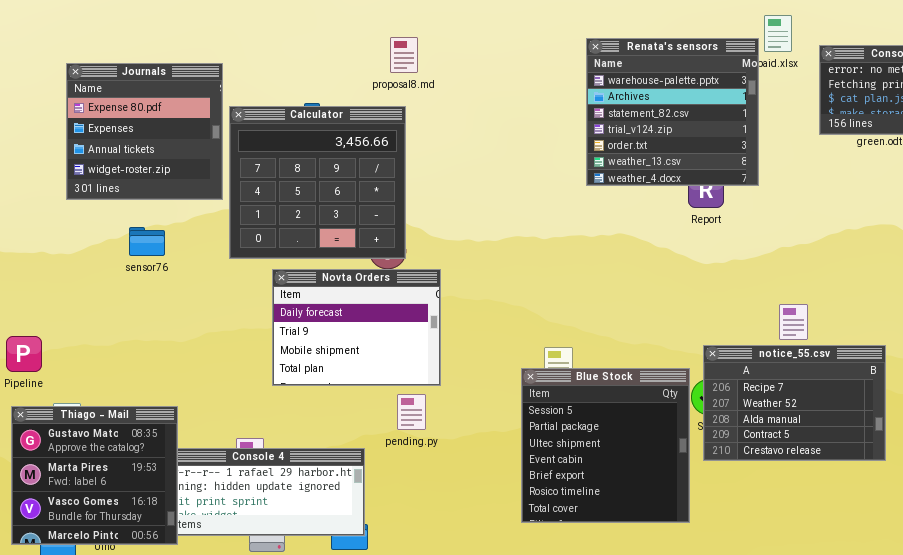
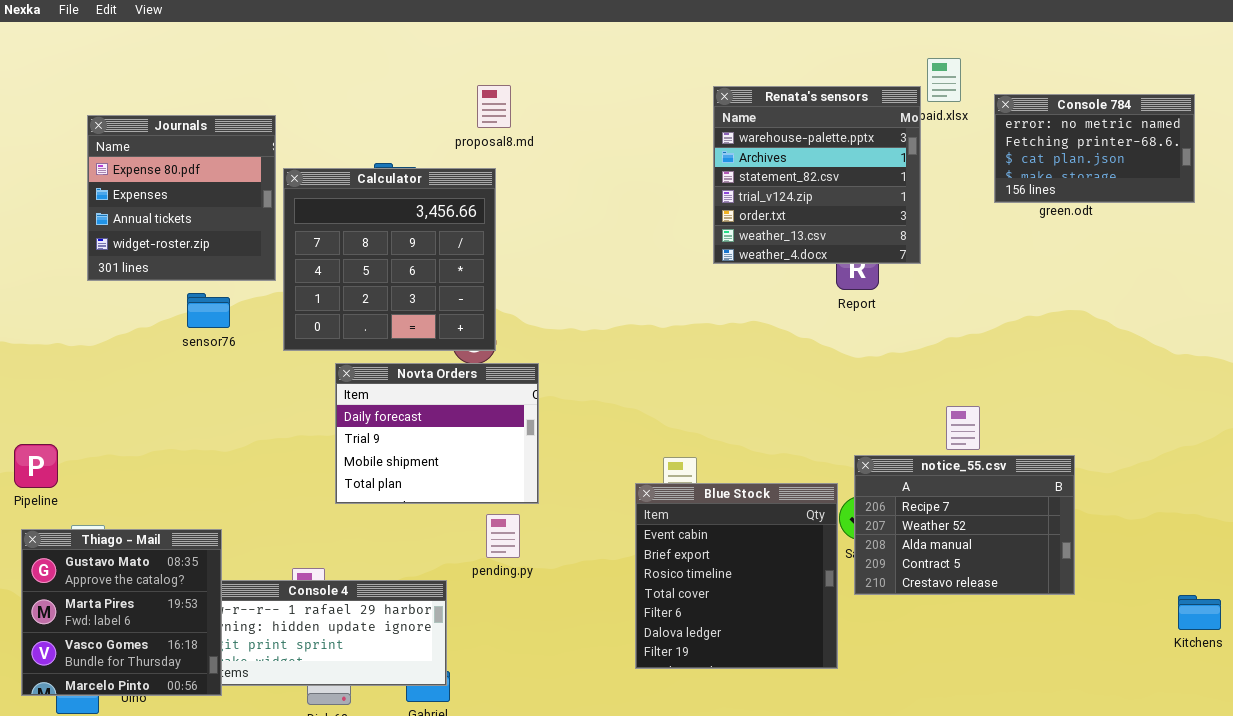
sensor76: [129,227,165,256] -> [187,293,230,328], moved
Blue Stock: [521,368,690,523] -> [635,483,838,669], scrolled down 3 rows

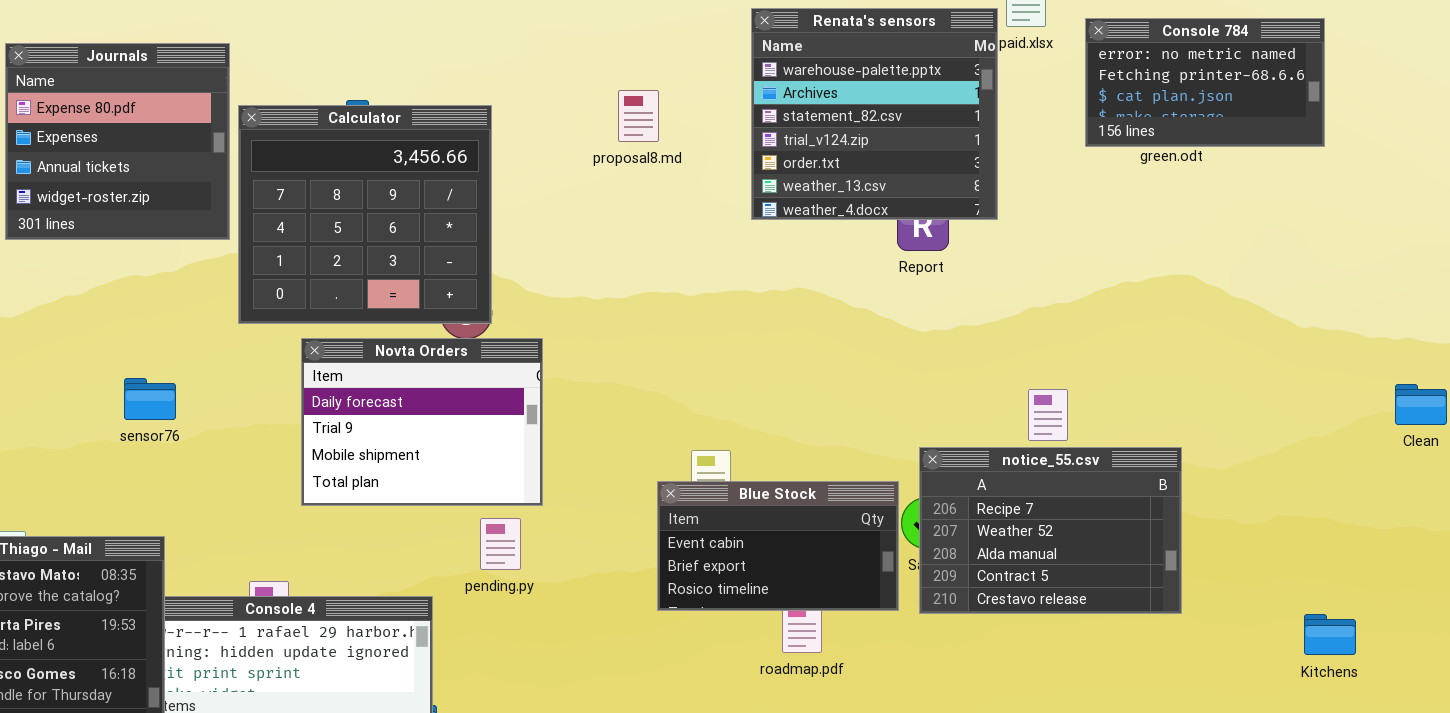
proposal8.md: [477,85,511,128] -> [618,90,659,142], moved
sensor76: [187,293,230,328] -> [124,378,176,420], moved
Blue Stock: [635,483,838,669] -> [657,481,899,611], resized

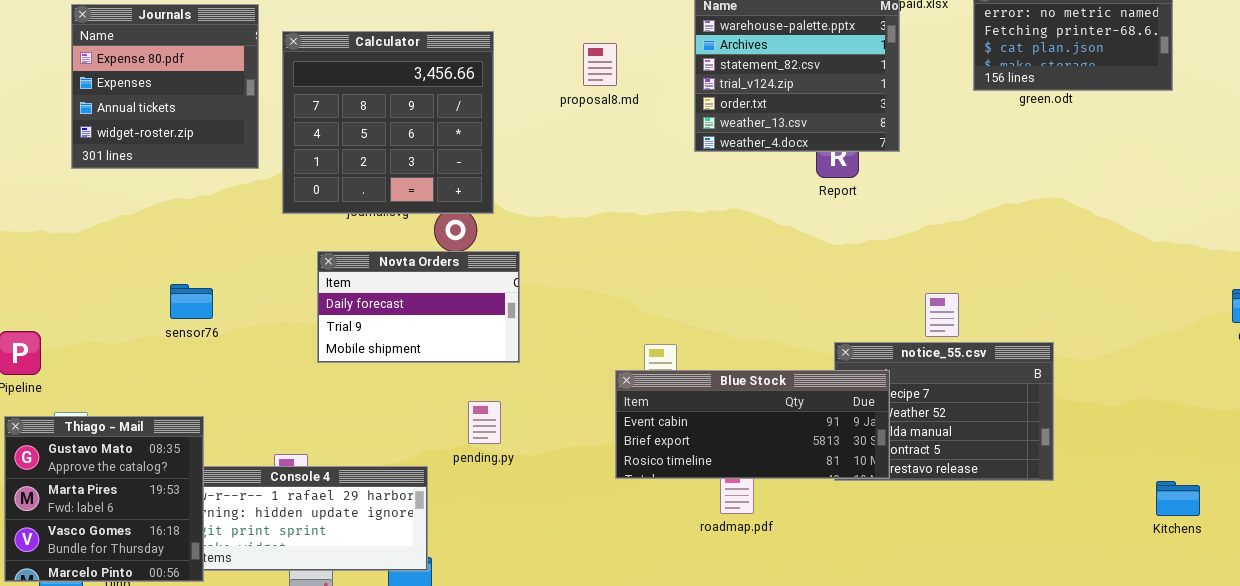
Calculator: [238,105,492,324] -> [282,31,494,214], moved
Novta Orders: [301,338,543,506] -> [317,251,520,363], resized
Blue Stock: [657,481,899,611] -> [615,370,890,479], resized

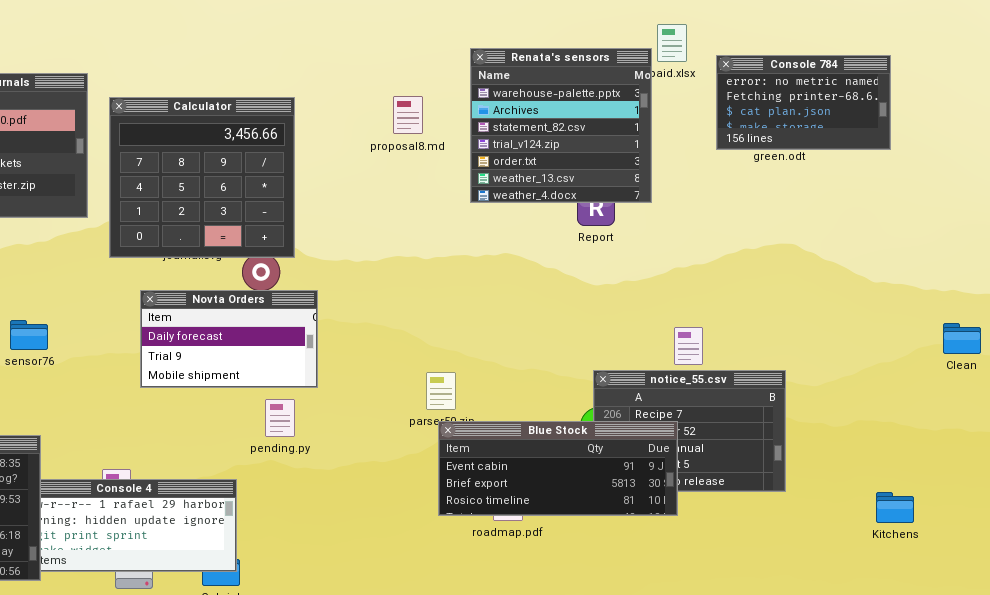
proposal8.md: [583,43,617,86] -> [393,96,423,134], moved
Blue Stock: [615,370,890,479] -> [438,421,678,516], moved
pending.py: [468,401,501,444] -> [265,399,295,437], moved

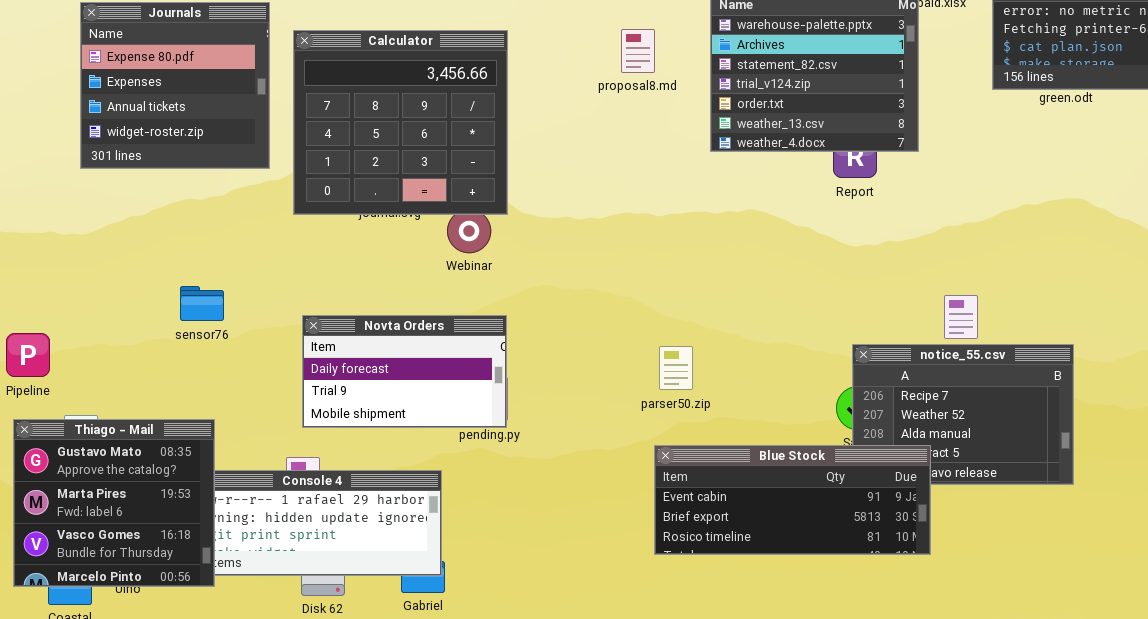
Novta Orders: [140,290,318,388] -> [302,315,507,428], moved
Blue Stock: [438,421,678,516] -> [654,445,931,555], moved

